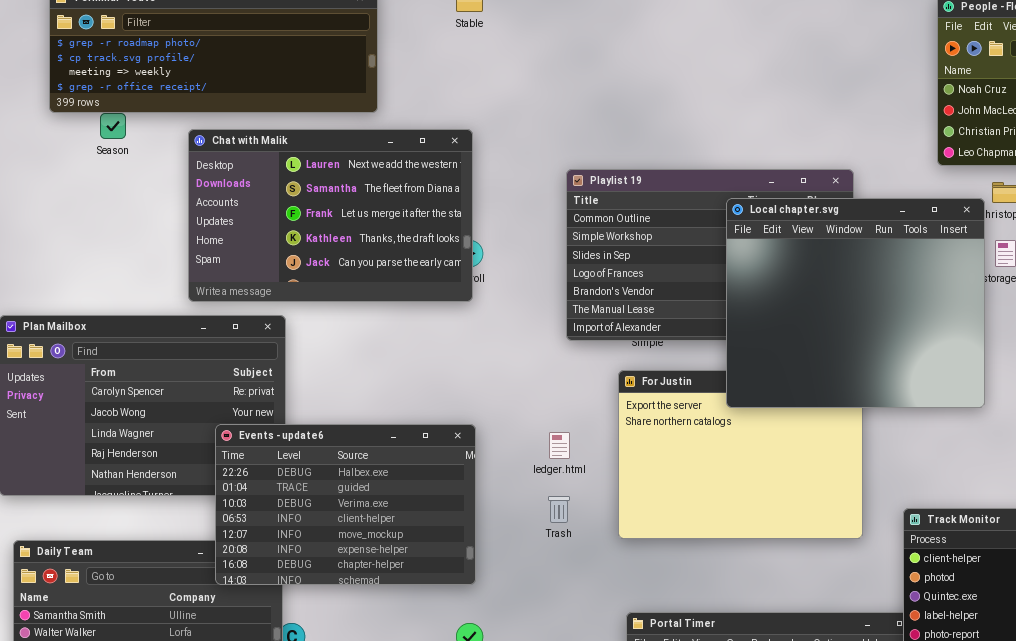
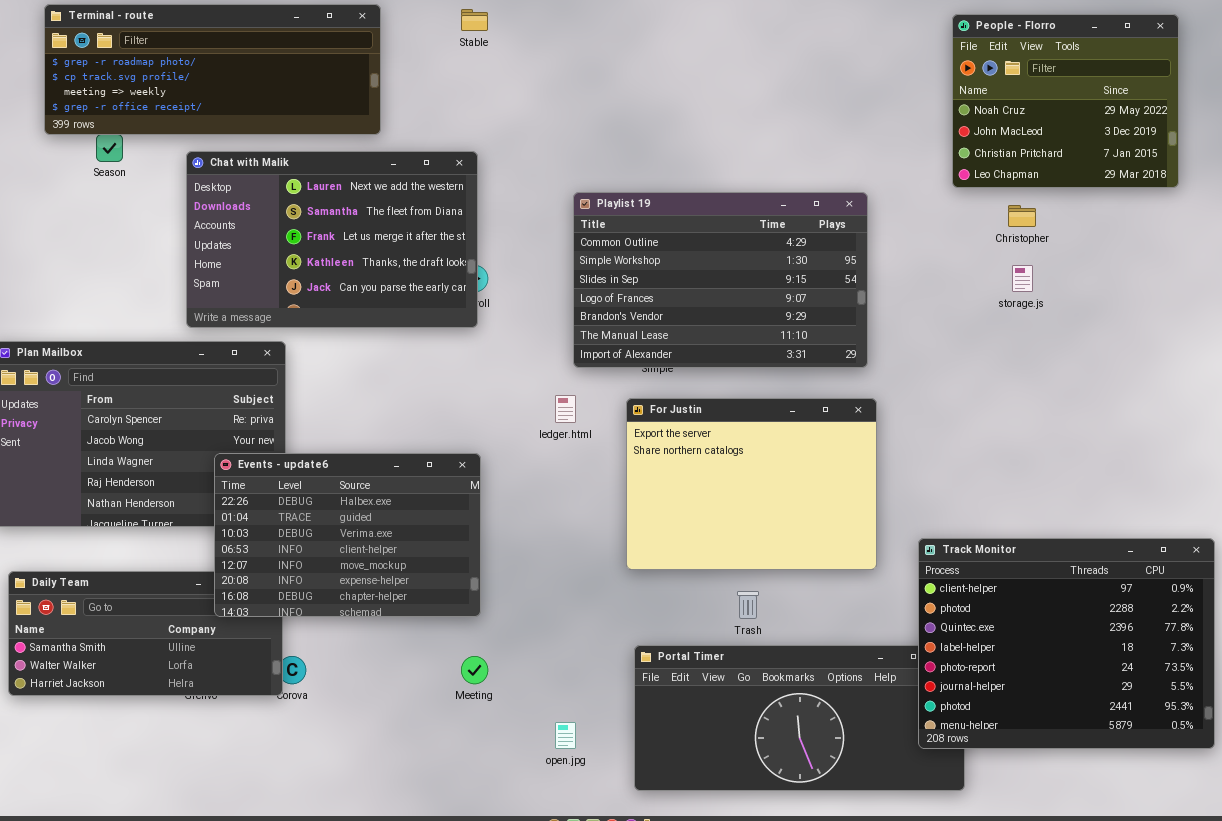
Local chapter.svg: [726,198,985,408] -> none, closed
ledger.html: [549,432,570,459] -> [555,395,576,423], moved
Trash: [548,496,570,523] -> [737,591,759,619], moved

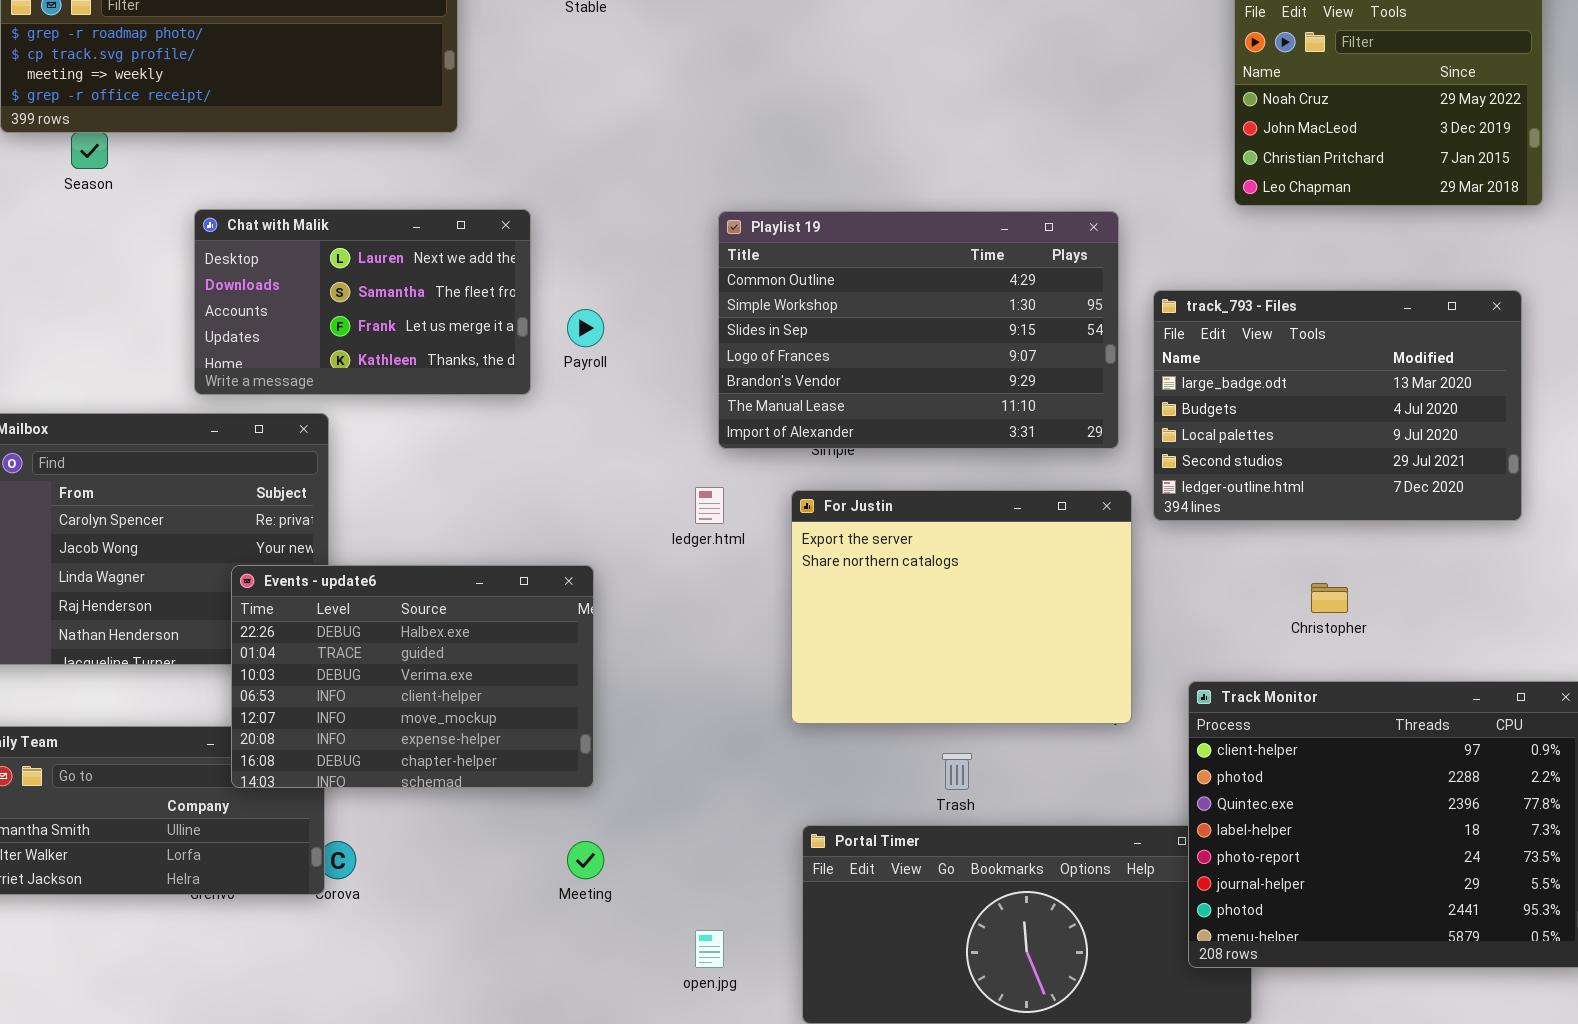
Chat with Malik: [186,151,478,328] -> [194,209,531,395], resized
Christopher: [1008,205,1036,227] -> [1311,583,1348,613], moved
track_793 - Files: none -> [1153,290,1522,521], opened

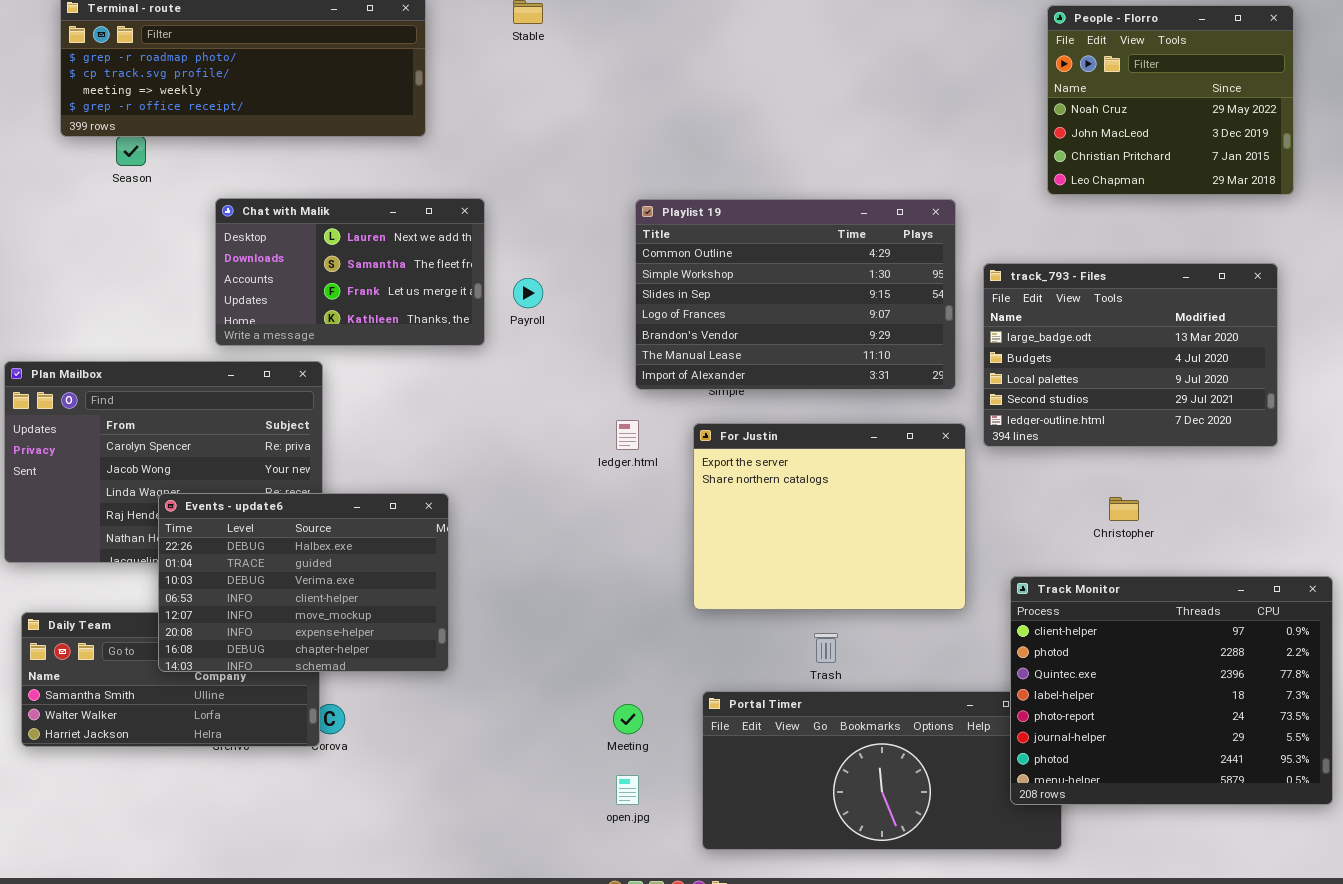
Events - update6: [231,565,594,788] -> [158,493,449,672], moved
Meeting: [567,841,604,879] -> [613,704,643,734], moved

